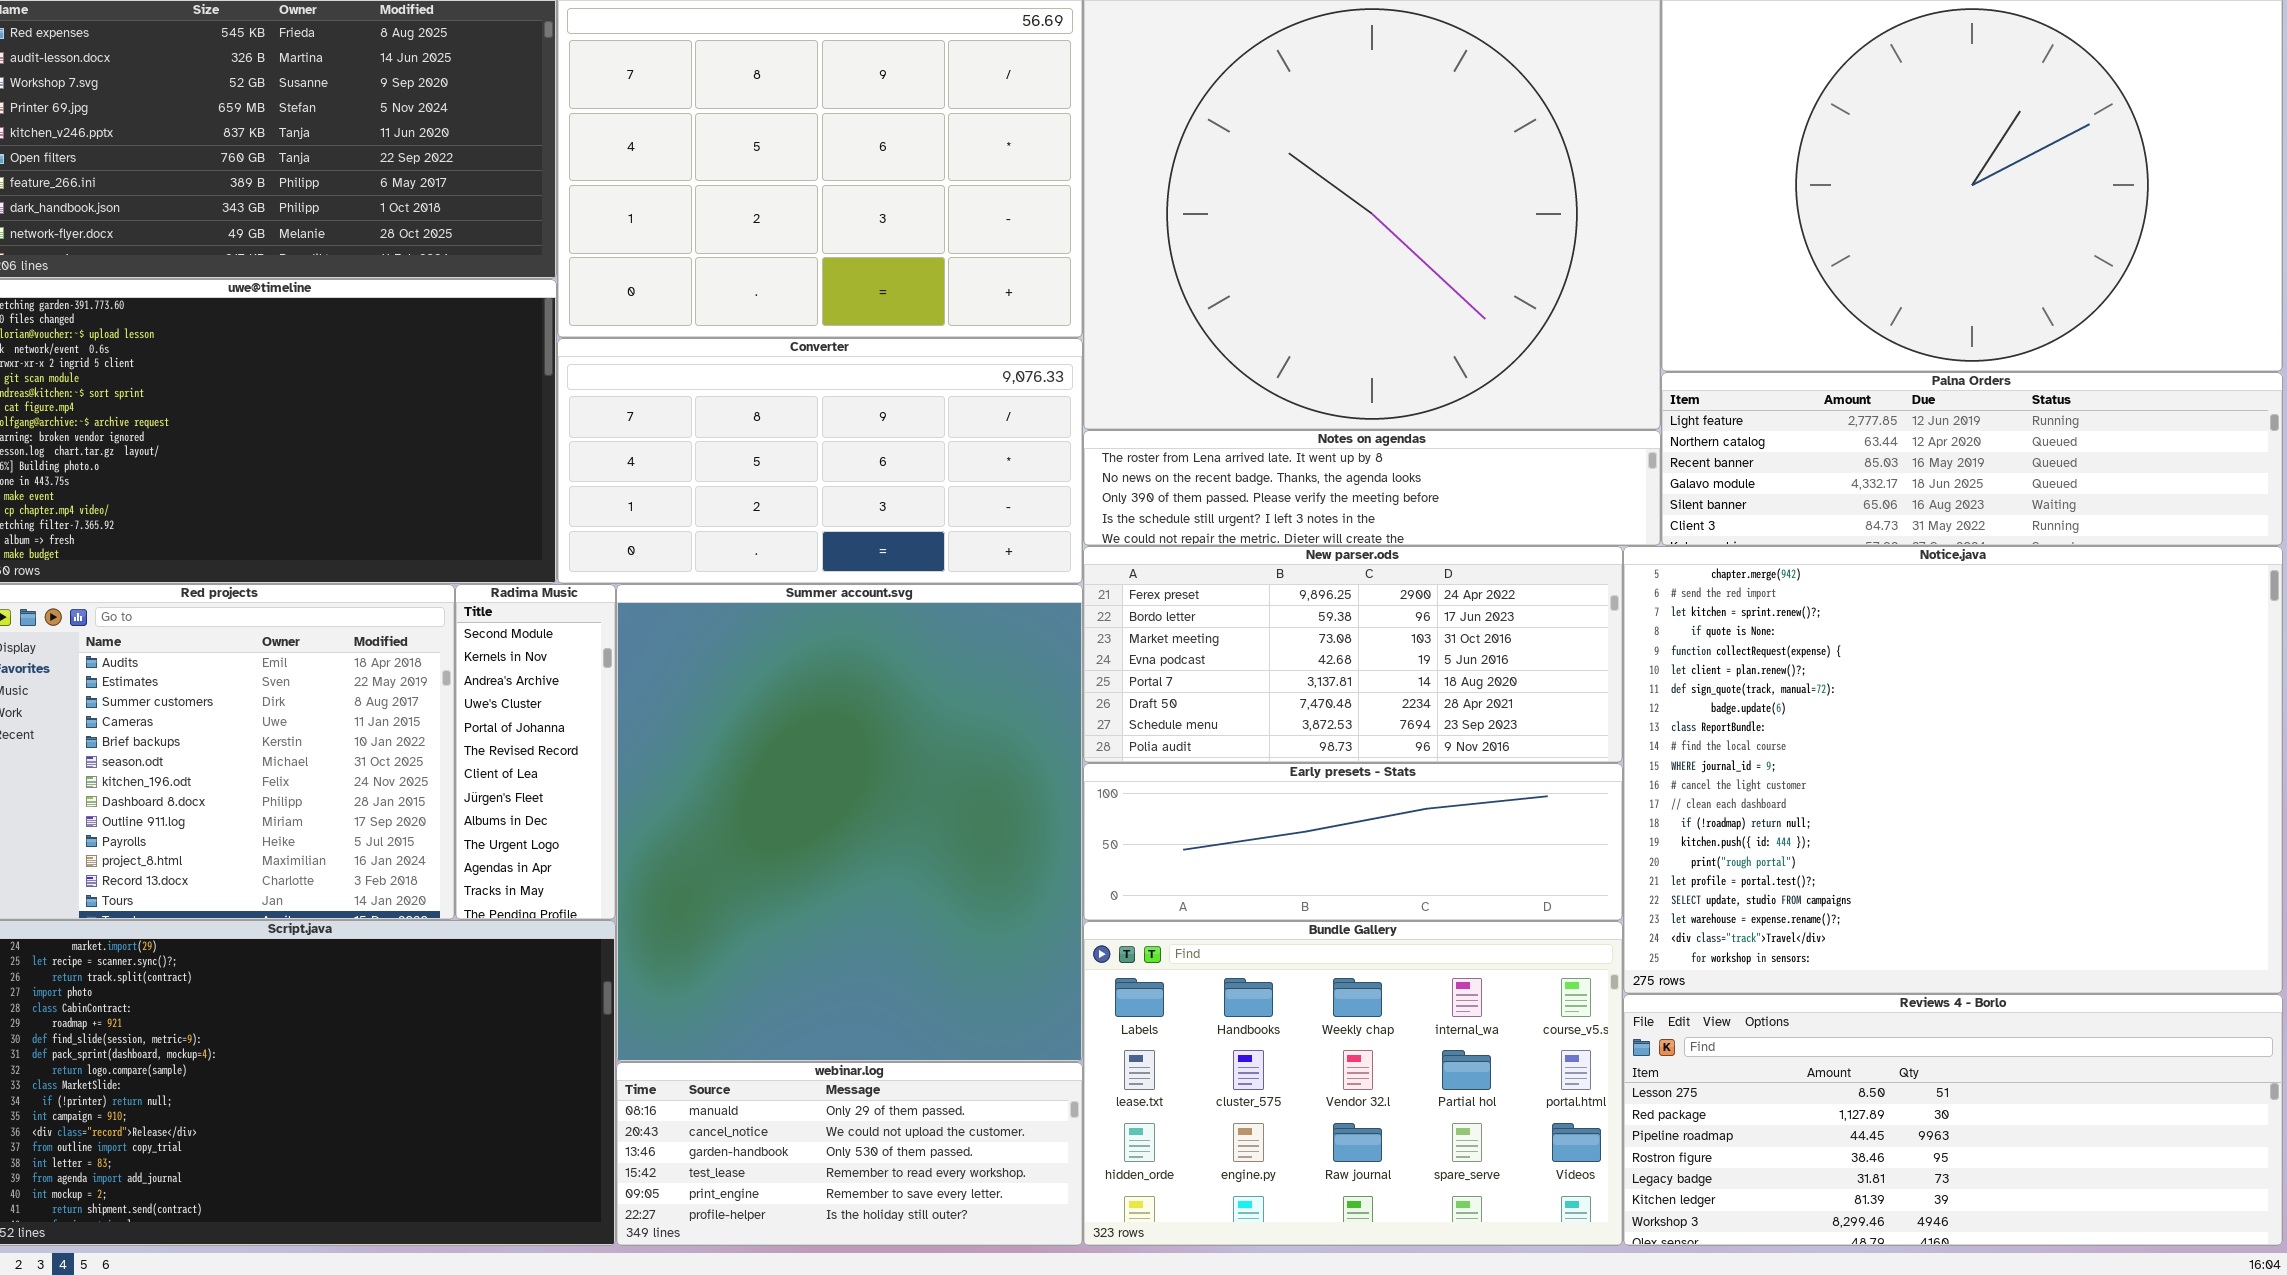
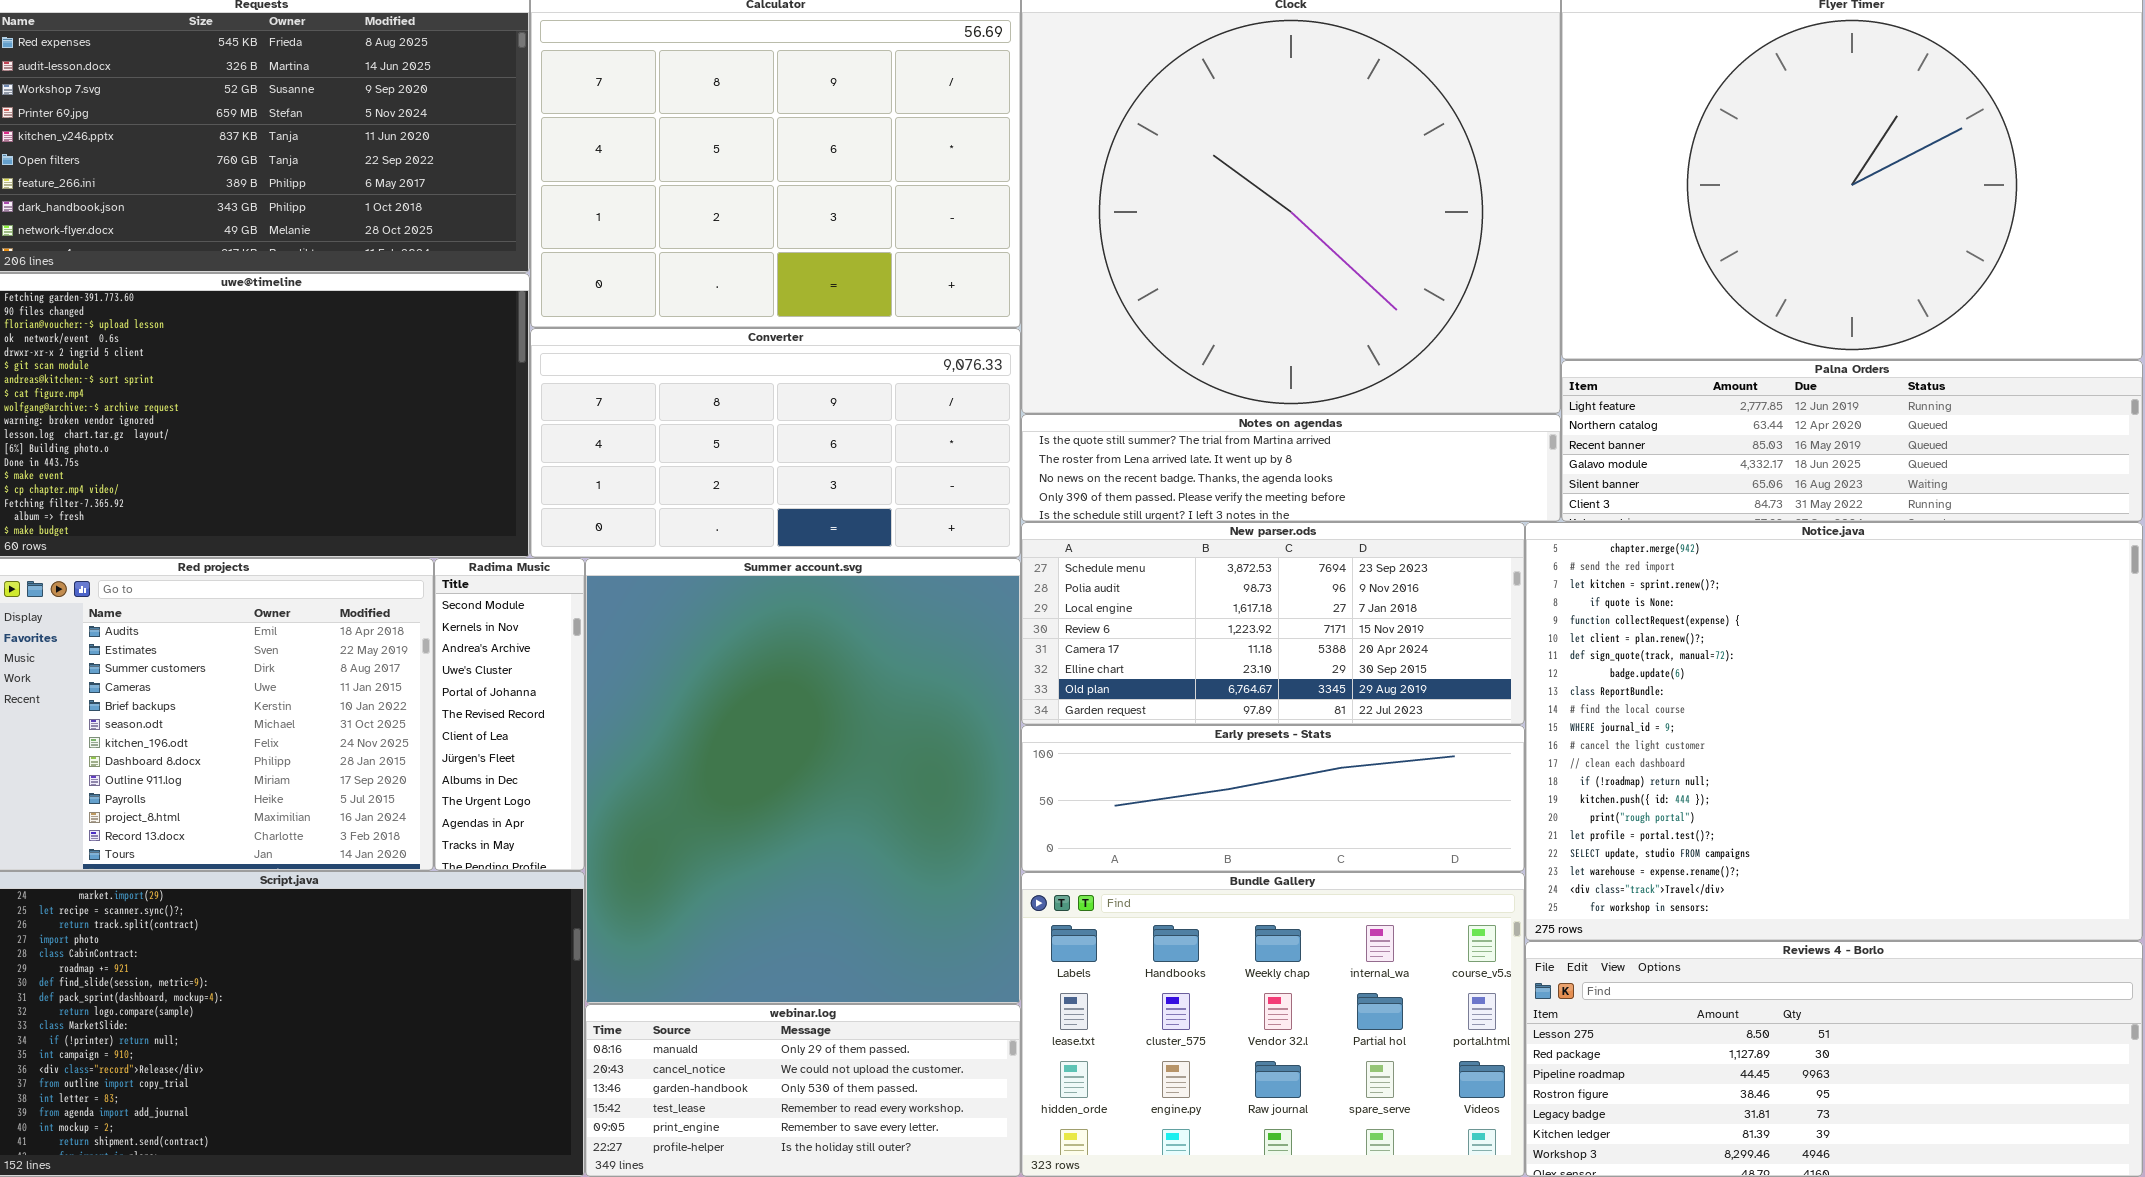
Notes on agendas: [1083,430,1661,546] -> [1021,414,1561,522], scrolled up 1 row
New parser.ods: [1083,546,1623,763] -> [1021,522,1525,725], scrolled down 6 rows

